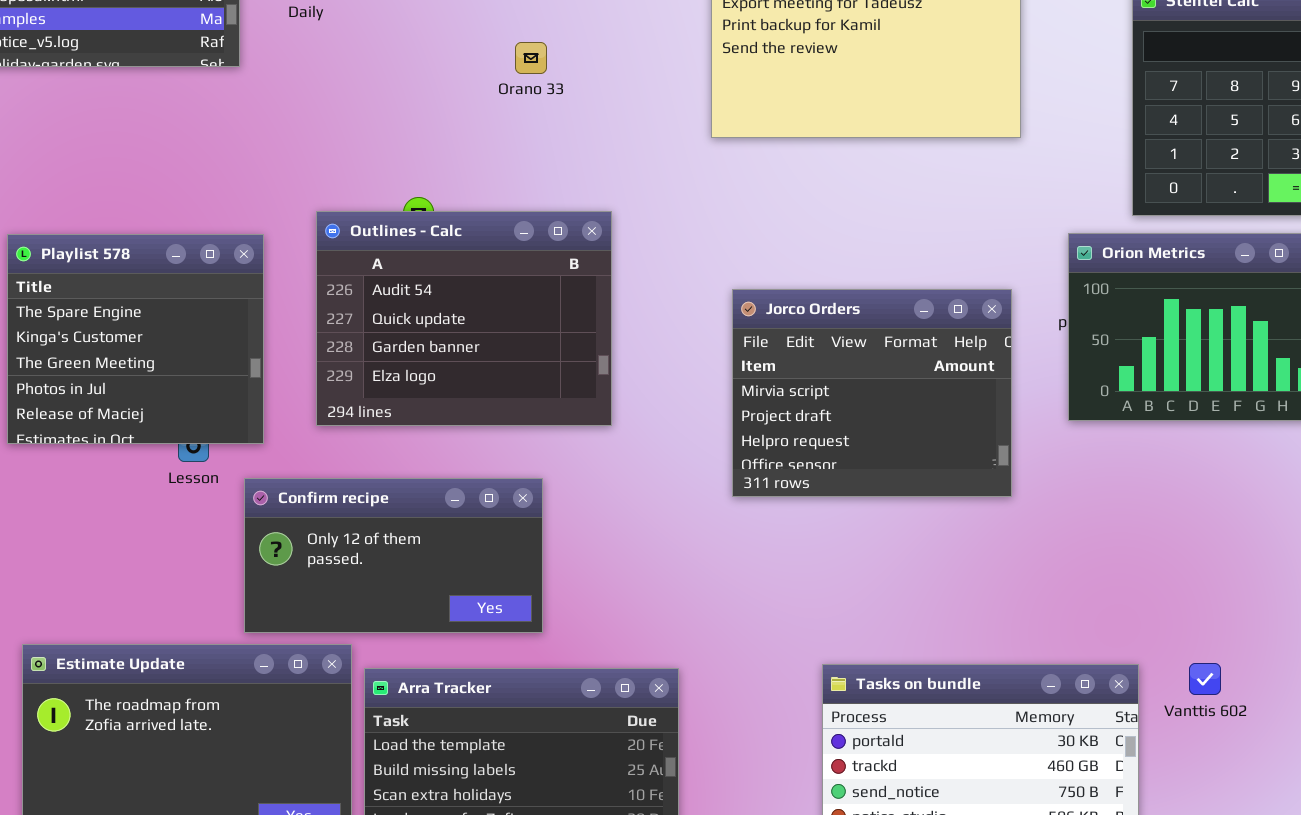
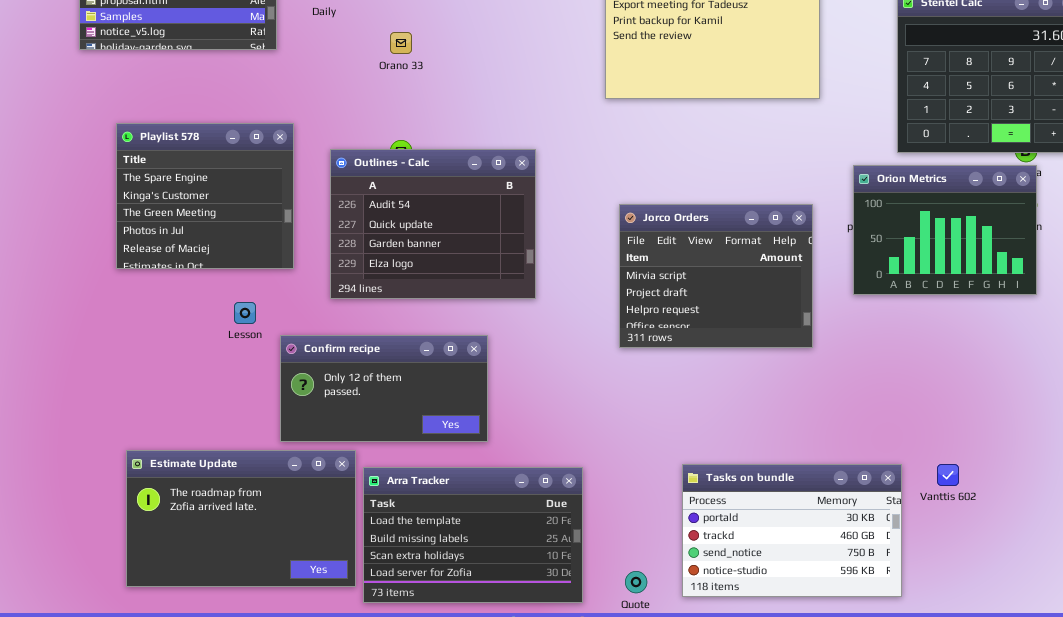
Orano 33: [515,42,547,74] -> [390,32,412,54], moved
Playlist 578: [7,234,264,444] -> [116,123,294,269], moved

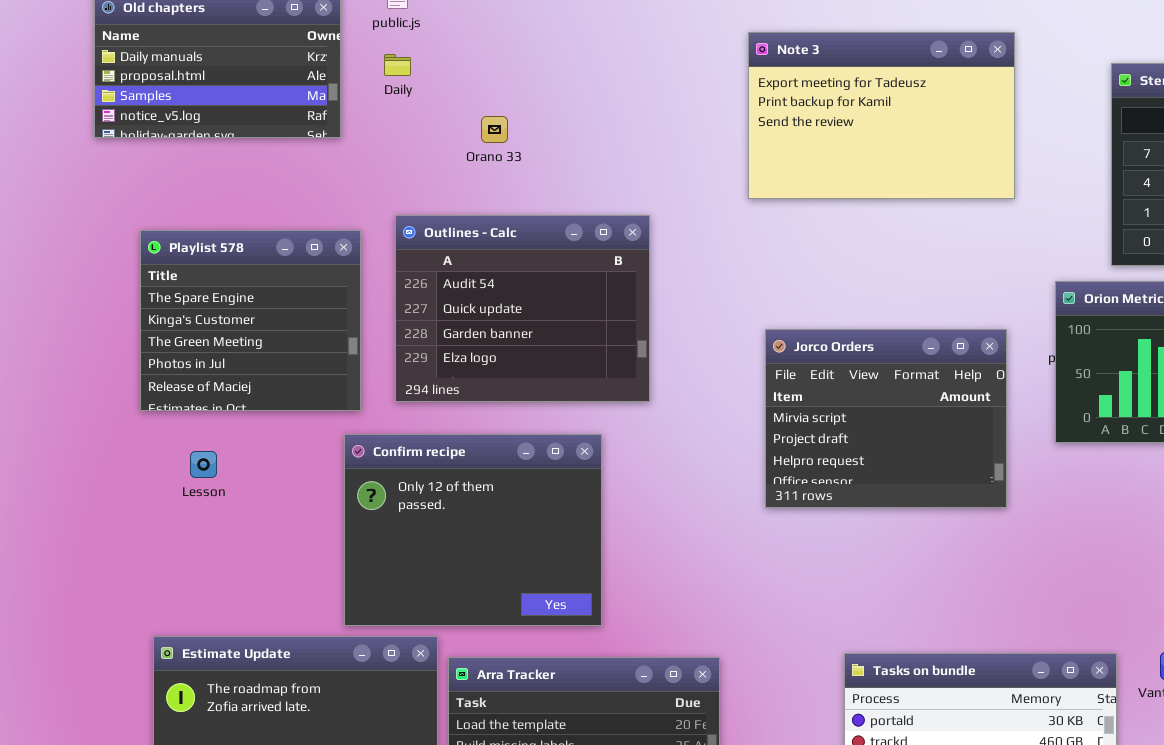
Outlines - Calc: [330,149,536,299] -> [395,215,650,402], moved
Lesson: [234,302,256,324] -> [190,451,217,478], moved
Confirm recipe: [280,335,488,442] -> [344,434,602,626], resized

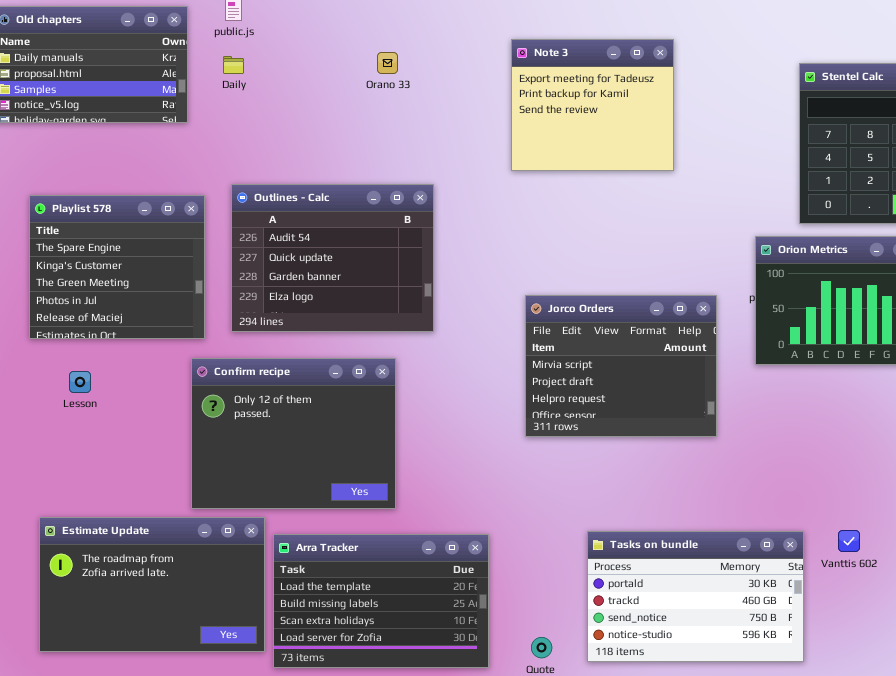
Note 3: [748,32,1015,199] -> [511,39,674,171], resized
Orano 33: [481,116,508,143] -> [377,52,398,74], moved
Jorco Orders: [765,329,1007,508] -> [525,295,717,437], moved

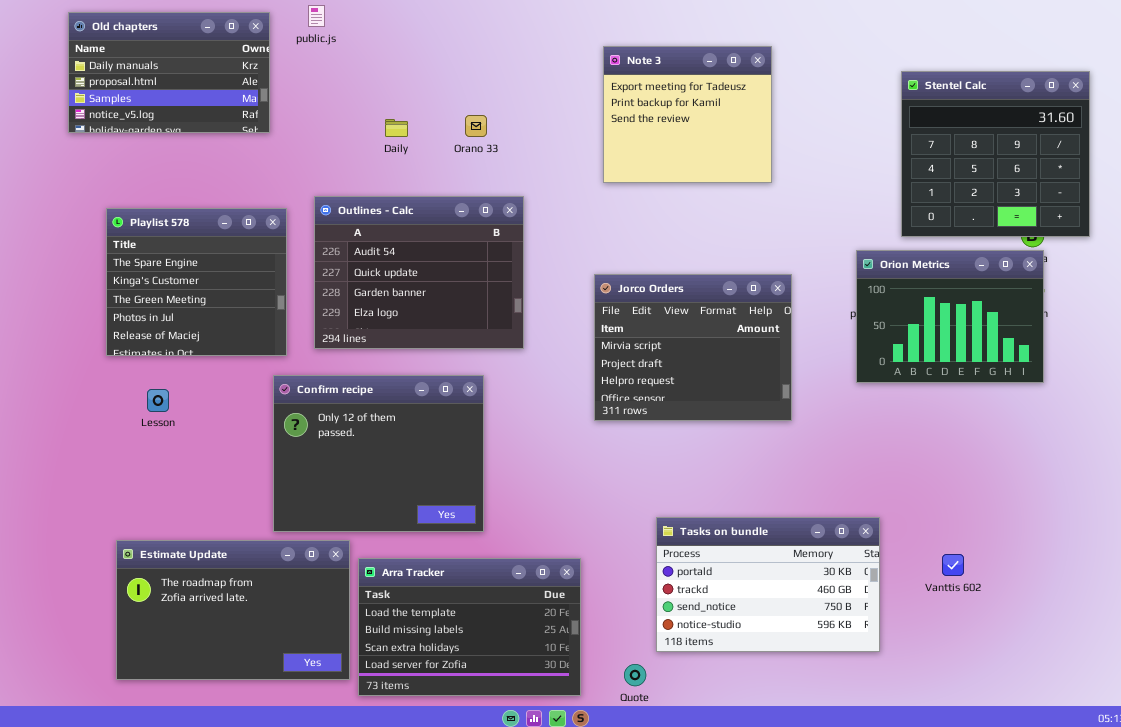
Orano 33: [377,52,398,74] -> [465,115,487,137], moved
Daily: [223,56,244,74] -> [385,119,408,137], moved
Jorco Orders: [525,295,717,437] -> [594,274,792,421], moved
Tasks on bundle: [587,531,804,662] -> [656,517,880,652], moved

